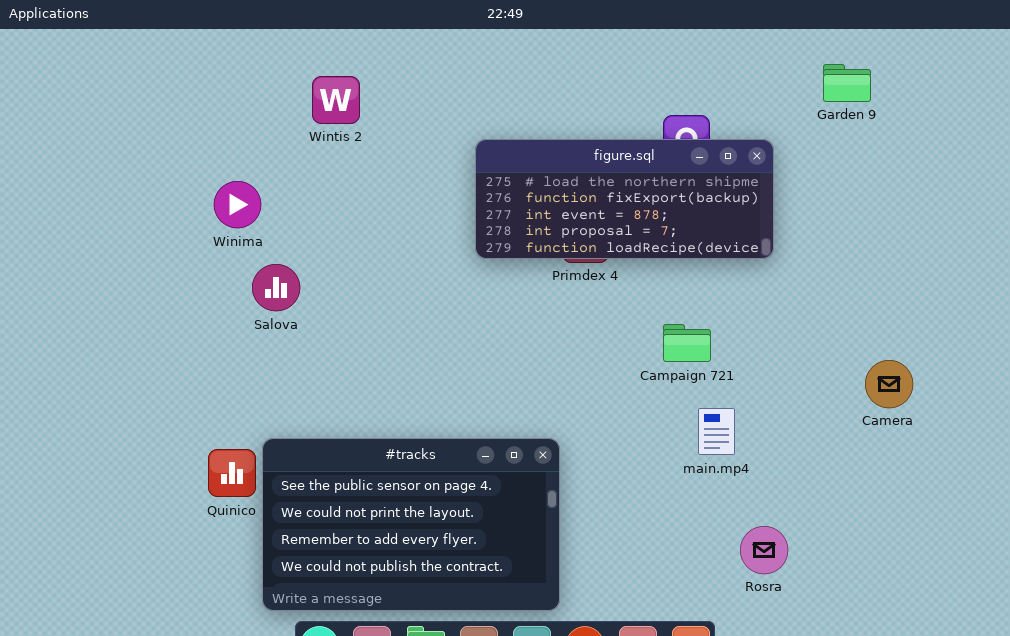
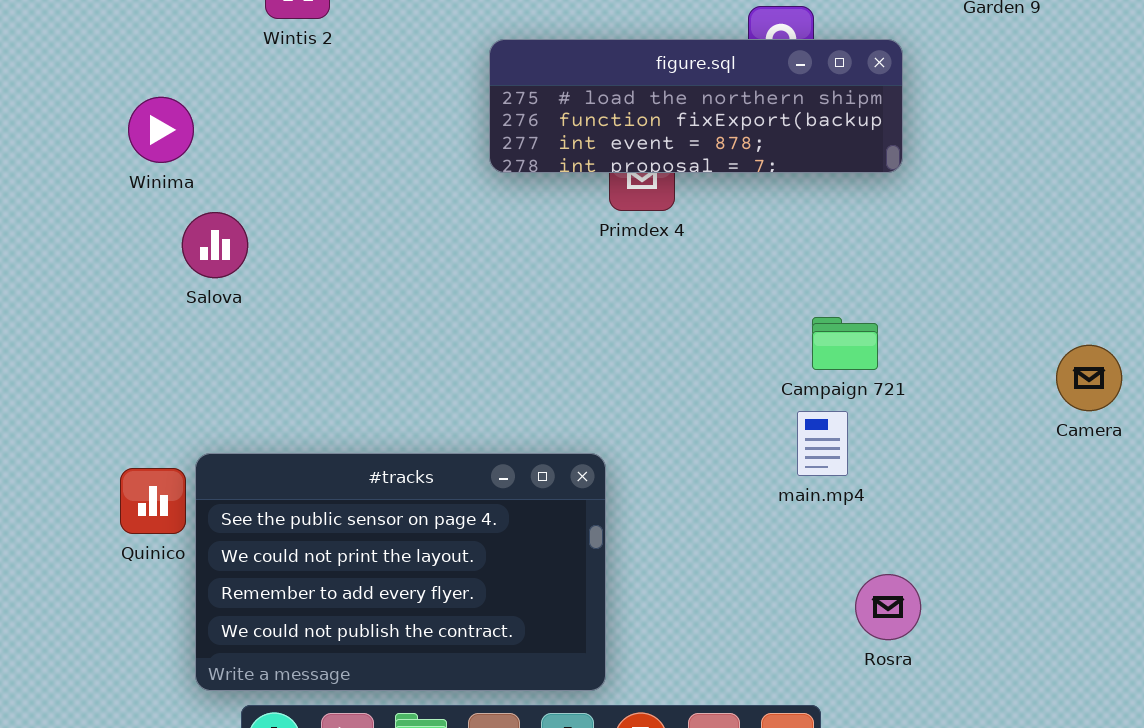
figure.sql: [475,139,774,259] -> [489,39,903,173], resized
Campaign 721: [663,324,711,362] -> [812,317,878,370], moved
Camera: [865,360,913,408] -> [1056,345,1122,411], moved

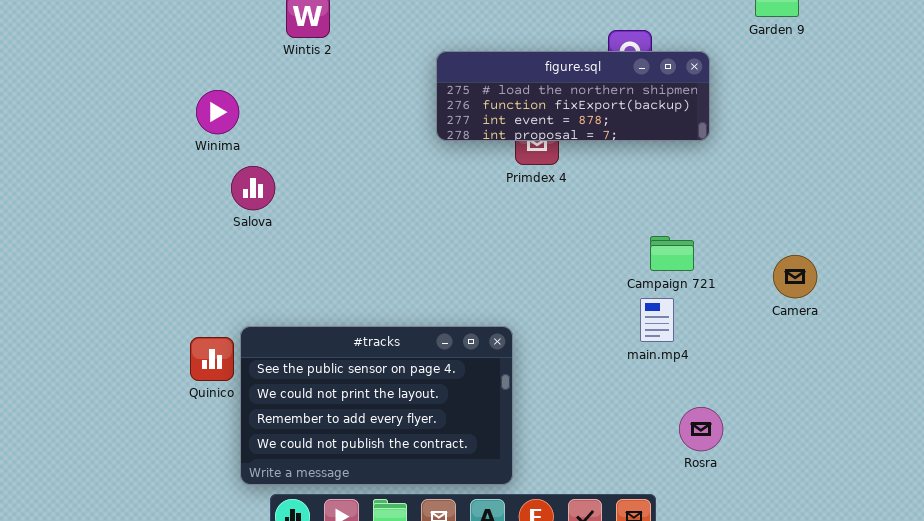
Camera: [1056,345,1122,411] -> [773,255,817,298], moved

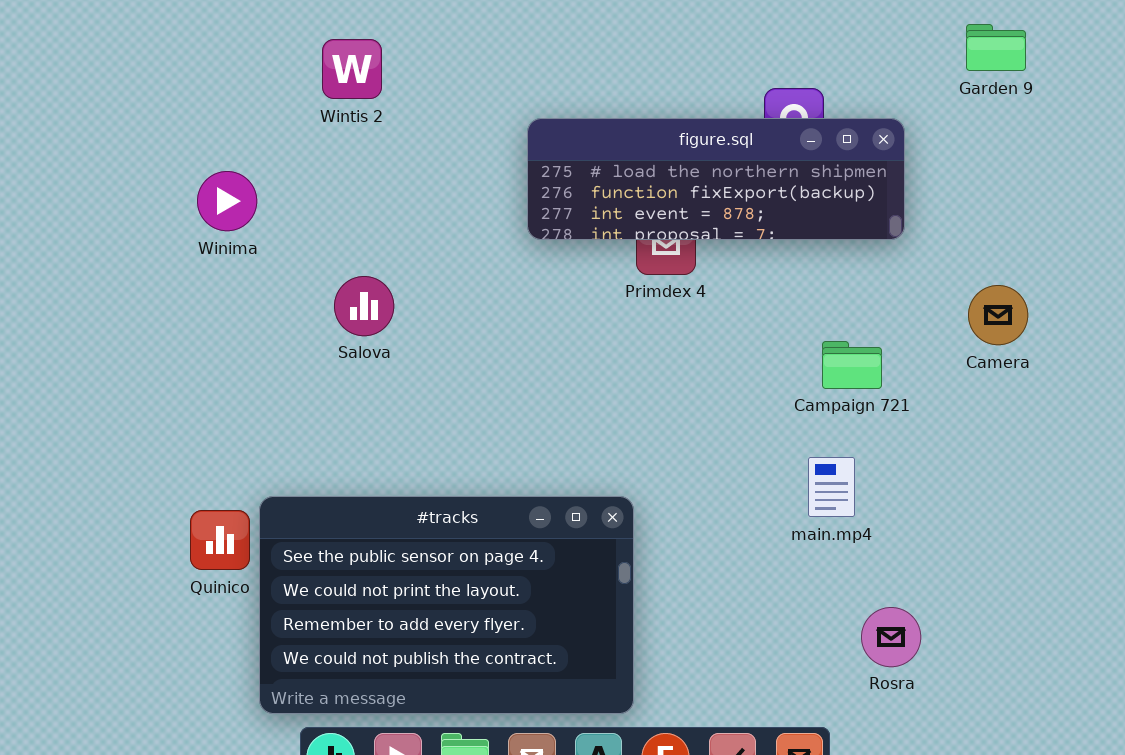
Salova: [231,166,275,210] -> [334,276,394,336], moved
Campaign 721: [650,236,694,271] -> [822,341,882,389], moved
Camera: [773,255,817,298] -> [968,285,1028,345], moved

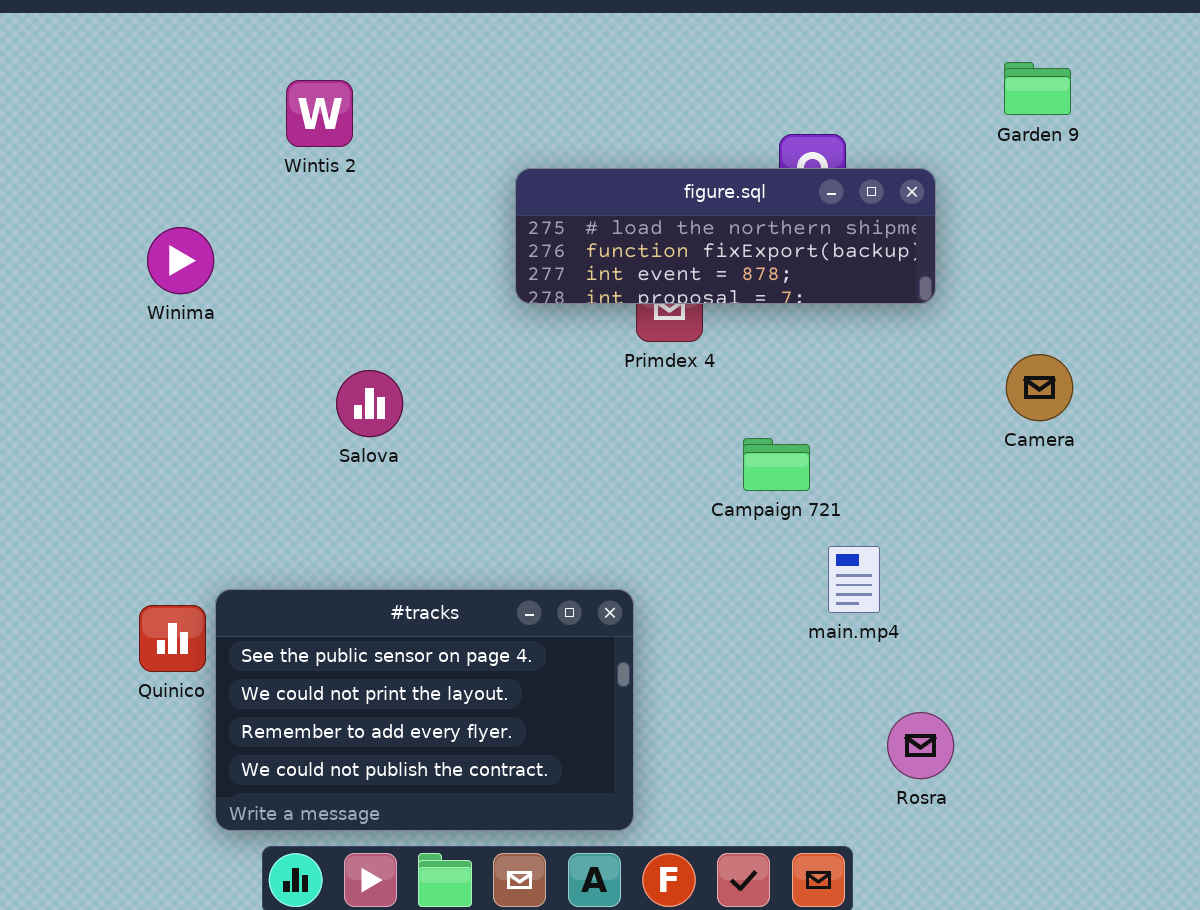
Salova: [334,276,394,336] -> [336,370,403,437], moved
Campaign 721: [822,341,882,389] -> [743,438,810,491], moved

